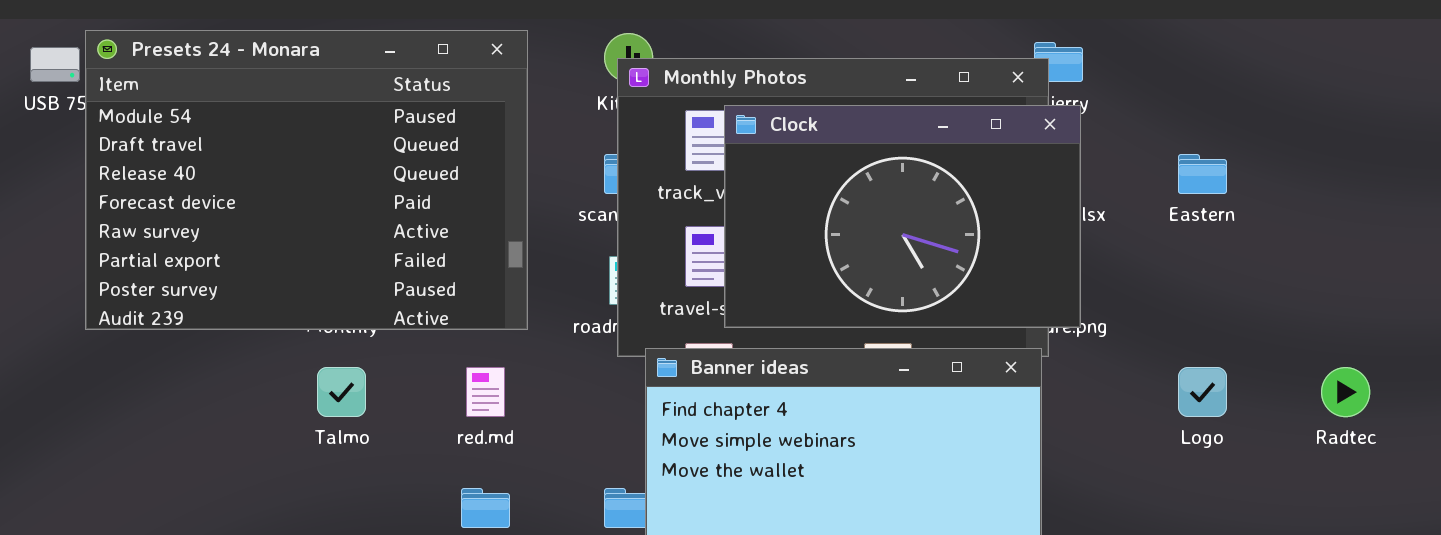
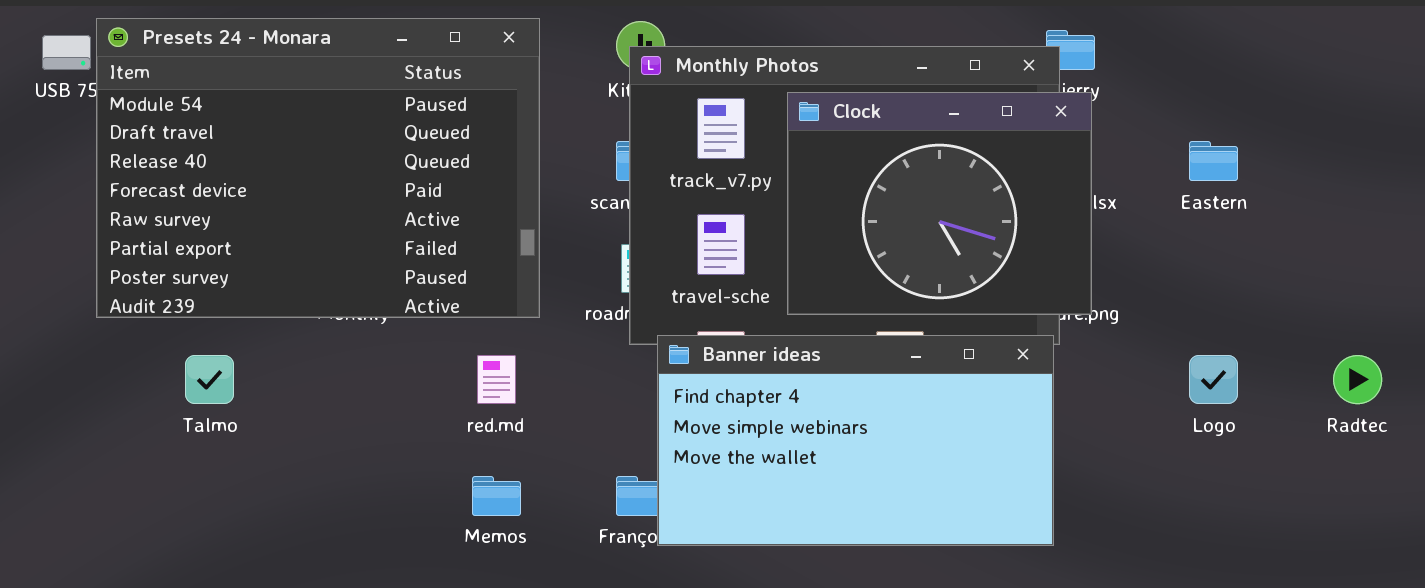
Clock: [724,105,1081,328] -> [787,92,1092,315], resized
Talmo: [317,367,366,417] -> [185,355,234,404], moved

